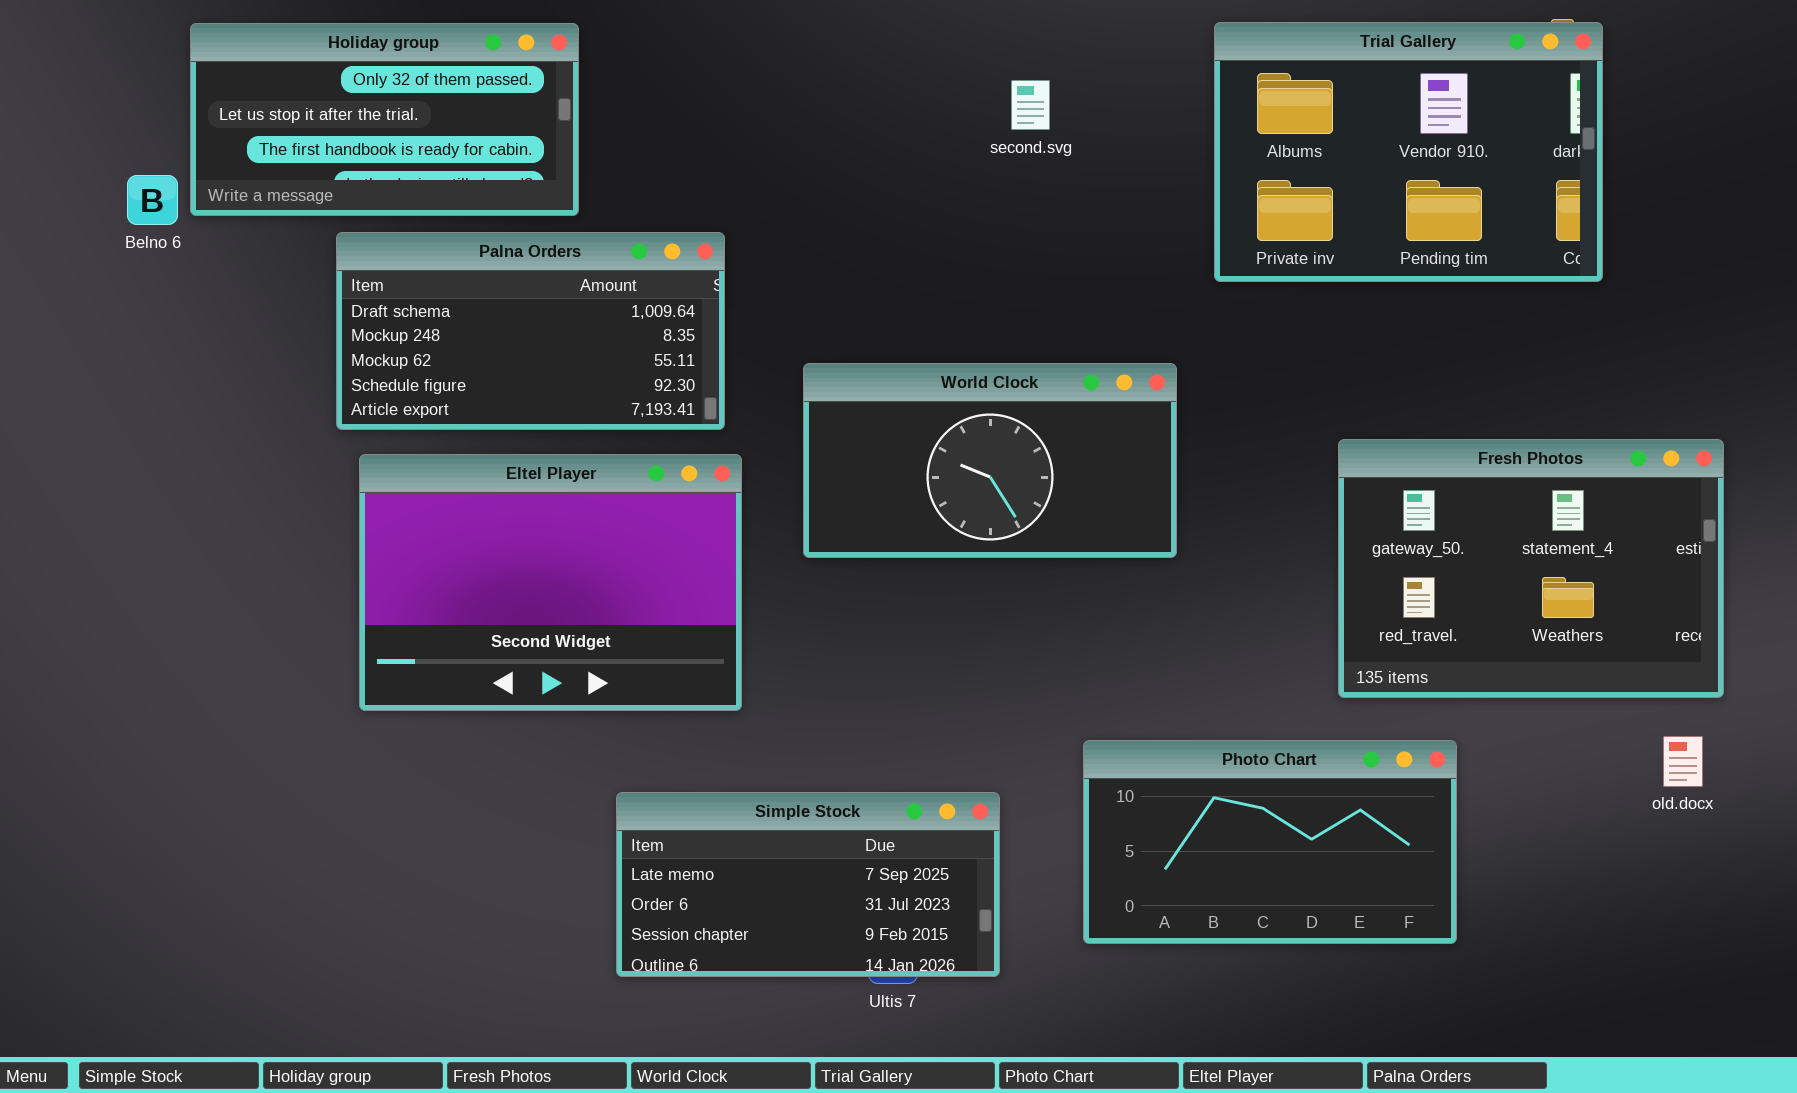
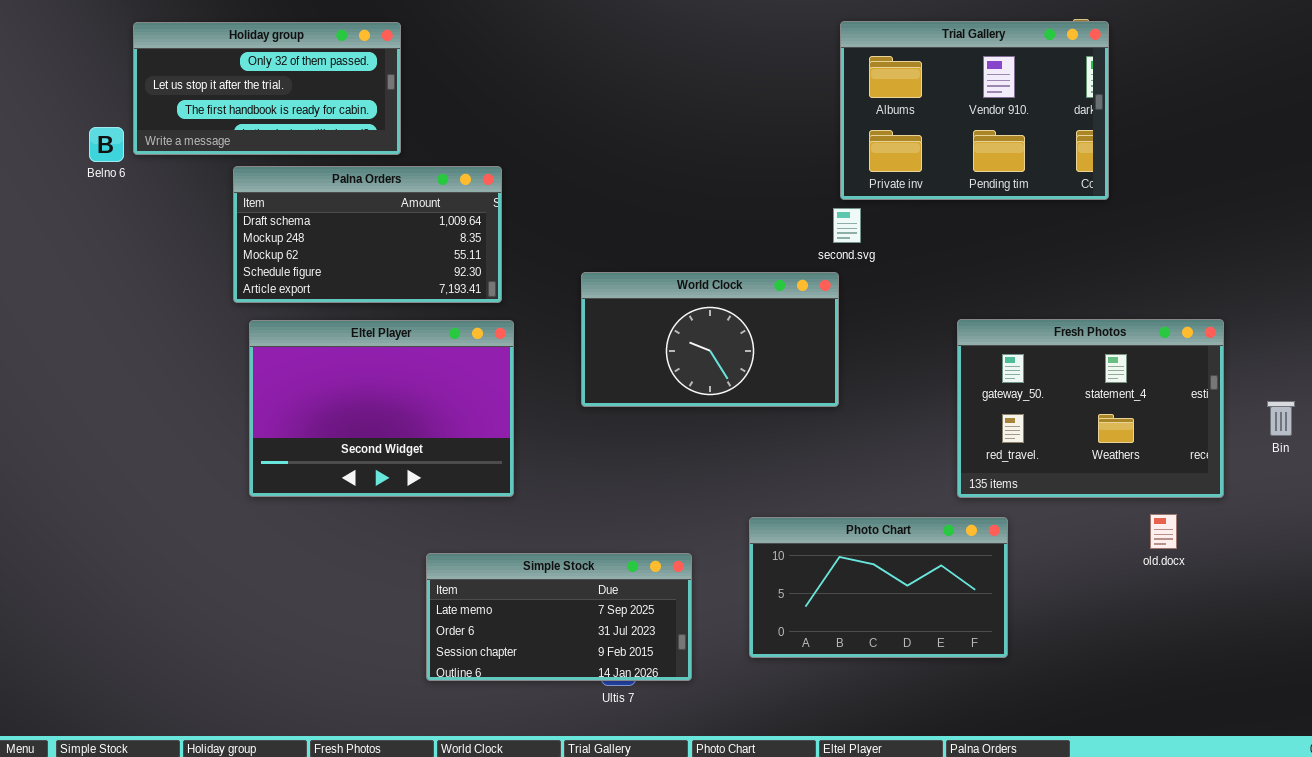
second.svg: [1011,80,1050,130] -> [833,208,861,243], moved
World Clock: [803,363,1177,558] -> [581,272,839,407], moved
Fresh Photos: [1338,439,1724,698] -> [957,319,1224,498], moved

